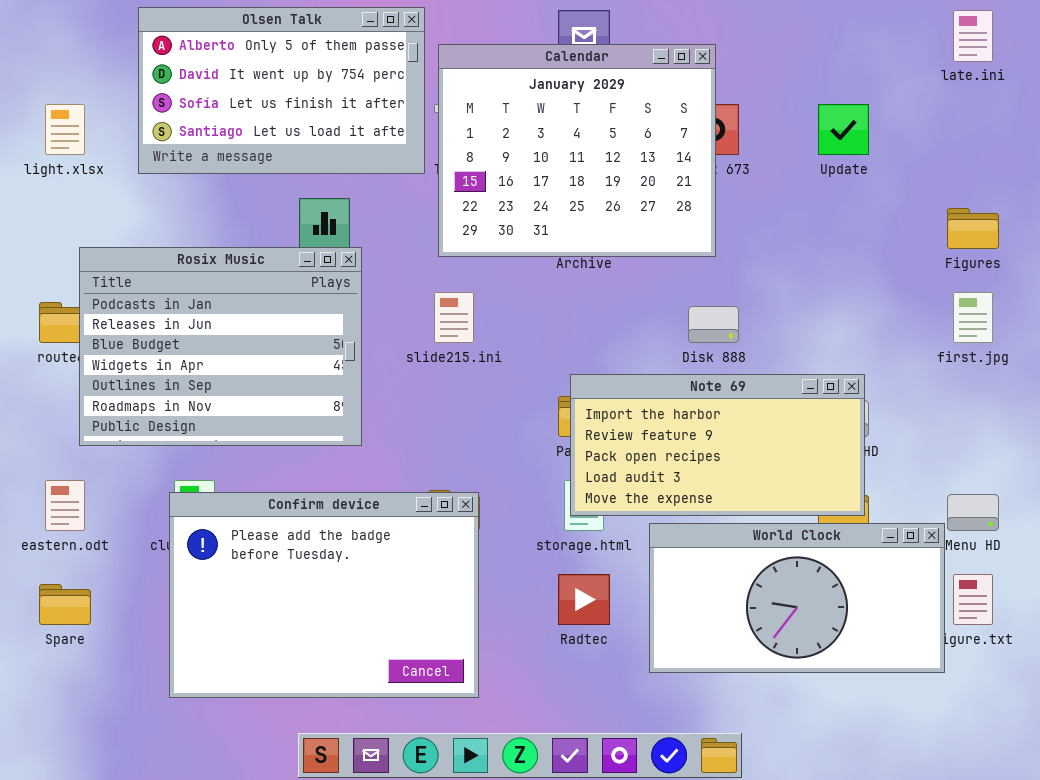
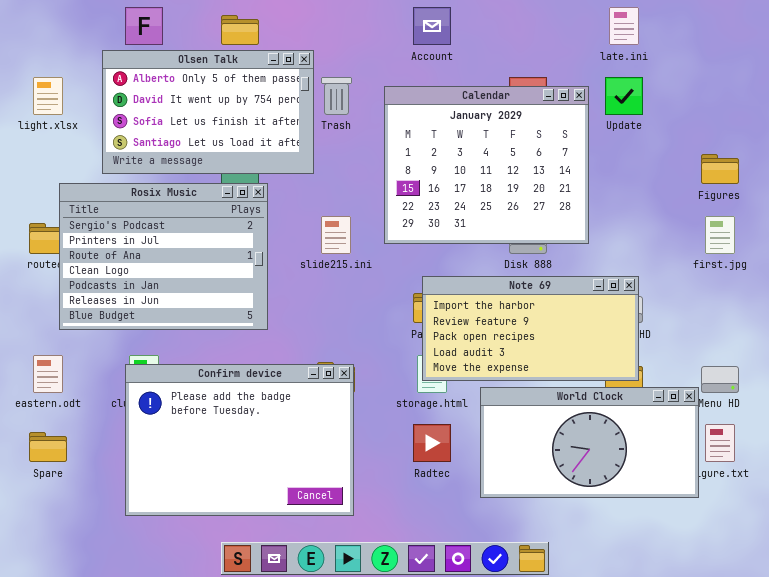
Olsen Talk: [138,7,425,174] -> [102,50,314,174], moved
late.ini: [953,10,993,62] -> [609,7,639,45], moved
Calendar: [438,44,716,257] -> [384,86,589,244], moved
Rosix Music: [79,247,362,446] -> [59,183,268,330], scrolled up 4 rows

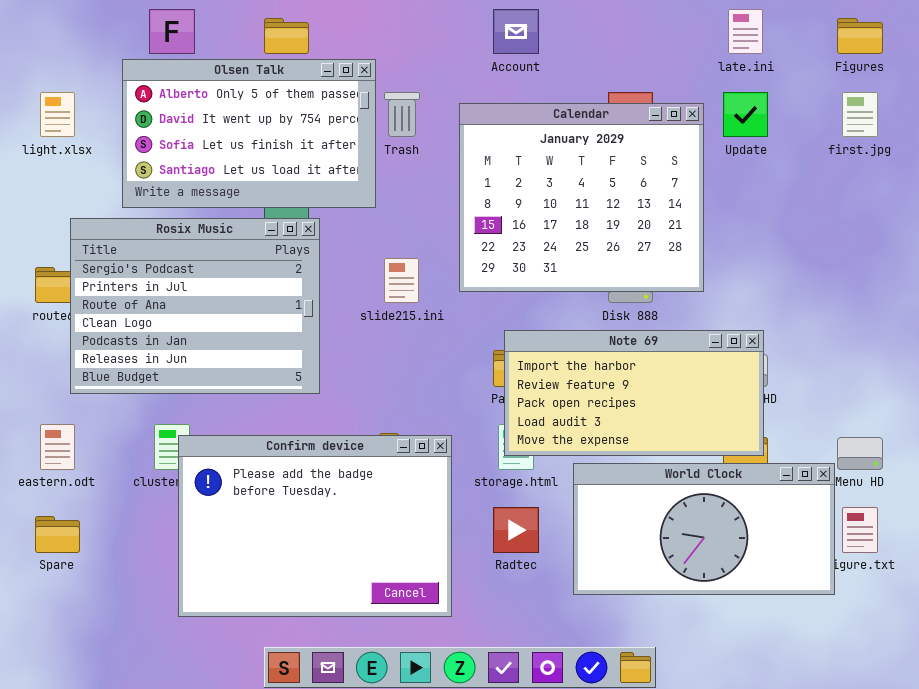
Figures: [701,154,739,184] -> [837,18,883,54], moved
first.jpg: [705,216,735,254] -> [842,92,878,137], moved
Confirm device: [125,364,354,516] -> [178,435,452,617], moved

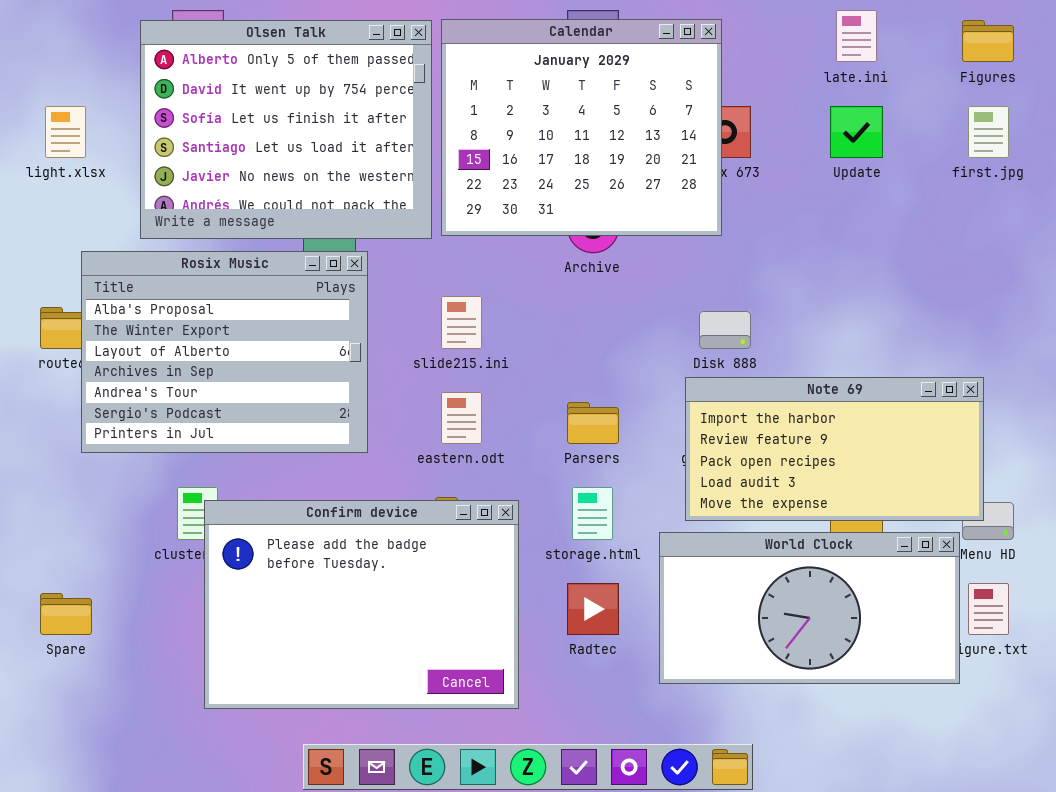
Olsen Talk: [122,59,376,208] -> [140,20,432,239], resized
Calendar: [459,103,704,292] -> [441,19,722,236], moved
Rosix Music: [70,218,320,394] -> [81,251,368,453], scrolled up 5 rows
Note 69: [504,330,764,456] -> [685,377,984,521], moved
eastern.odt: [40,424,75,470] -> [441,392,482,444], moved

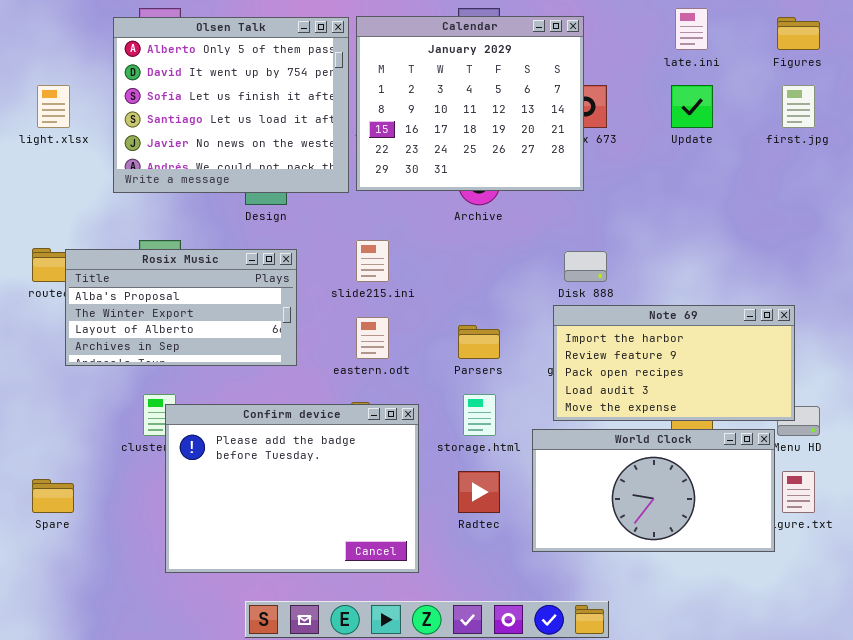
Rosix Music: [81,251,368,453] -> [65,249,297,366], resized

